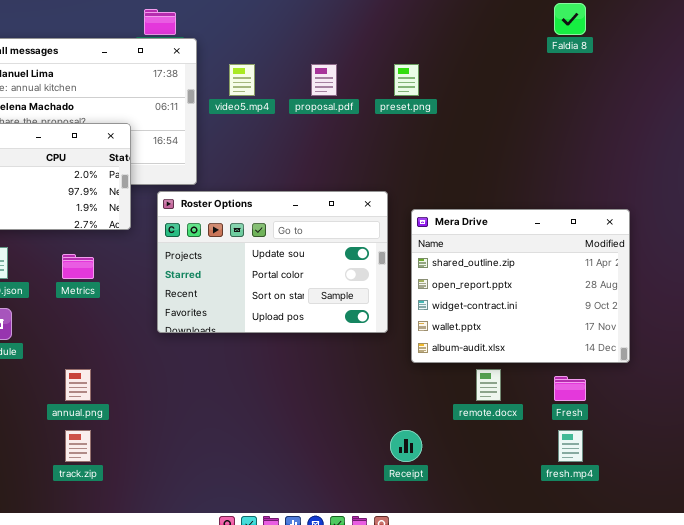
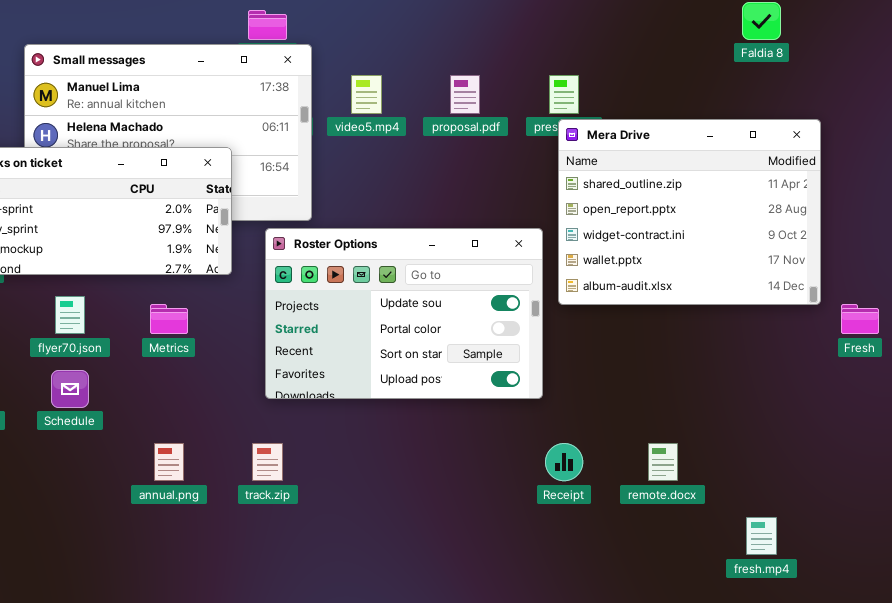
Mera Drive: [411,209,630,363] -> [558,119,821,305], moved
Fresh: [554,376,586,401] -> [841,304,879,334], moved
track.zip: [65,430,91,462] -> [252,443,283,481], moved
Receipt: [390,430,422,462] -> [545,443,583,481], moved

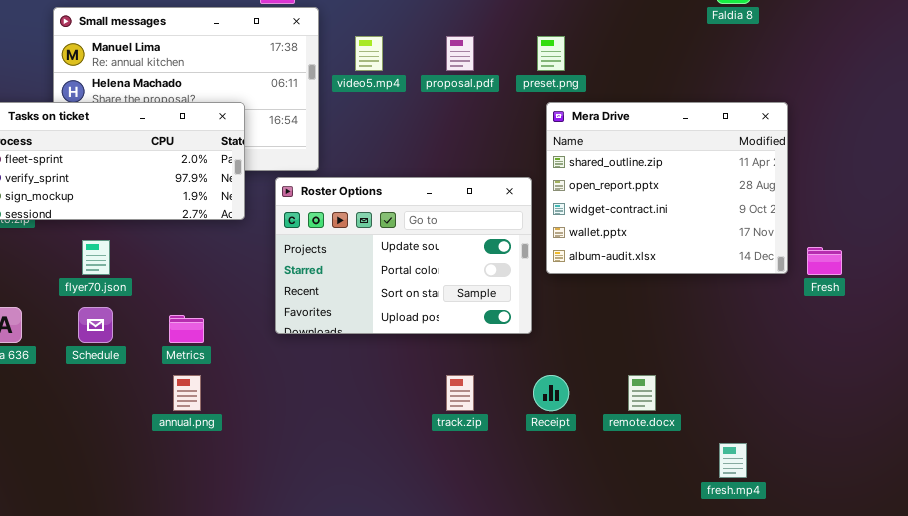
Mera Drive: [558,119,821,305] -> [546,102,788,274], moved
Metrics: [150,304,188,334] -> [169,315,204,343], moved
track.zip: [252,443,283,481] -> [446,375,474,411], moved

